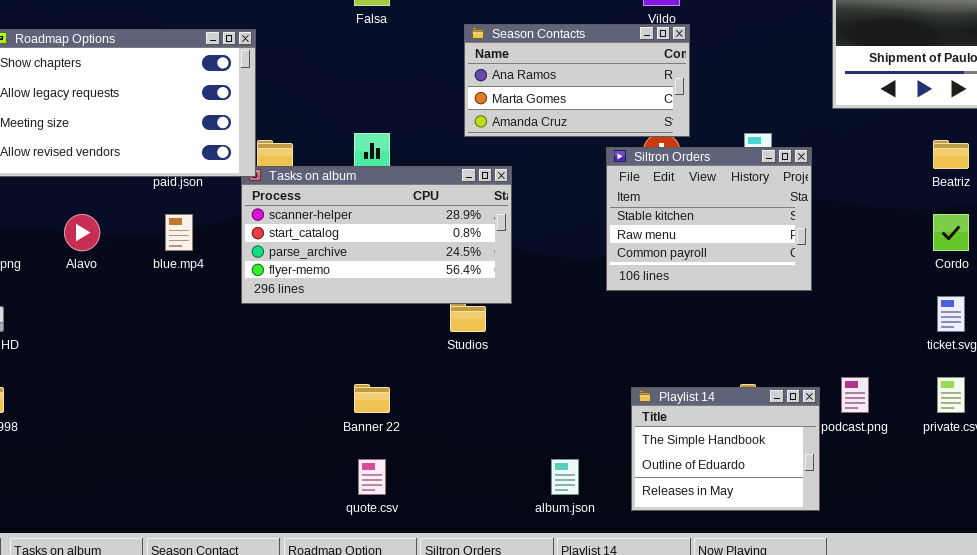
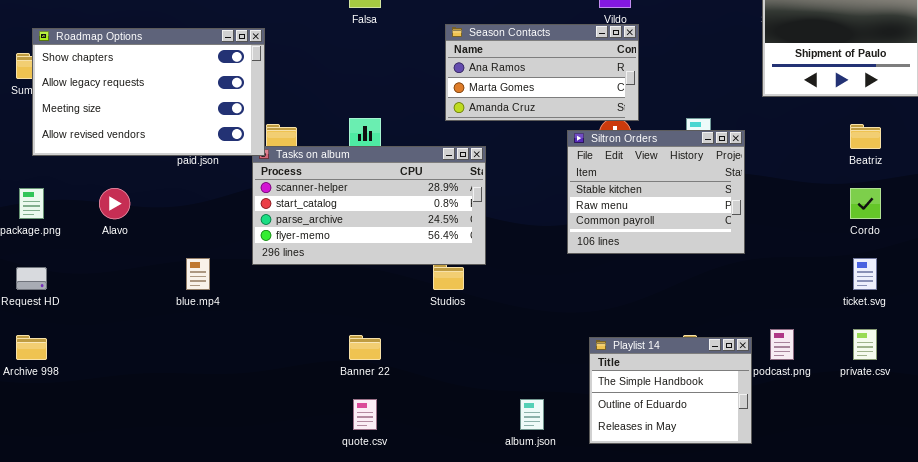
blue.mp4: [165,214,193,251] -> [186,258,210,290], moved

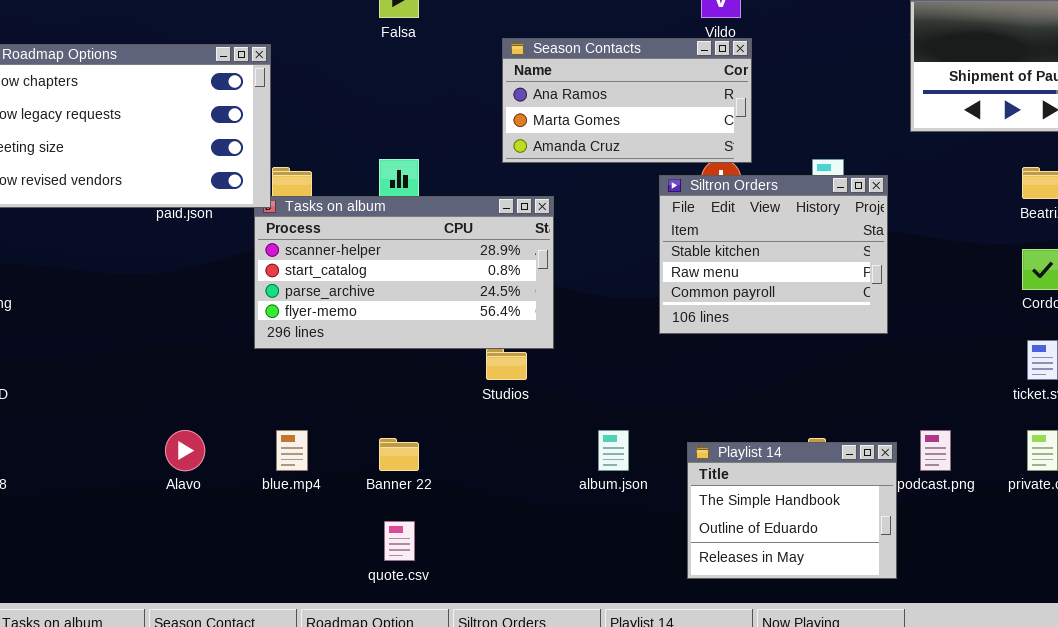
Alavo: [99,188,130,219] -> [165,430,205,471], moved
blue.mp4: [186,258,210,290] -> [276,430,308,471], moved
album.json: [520,399,544,430] -> [598,430,629,471], moved

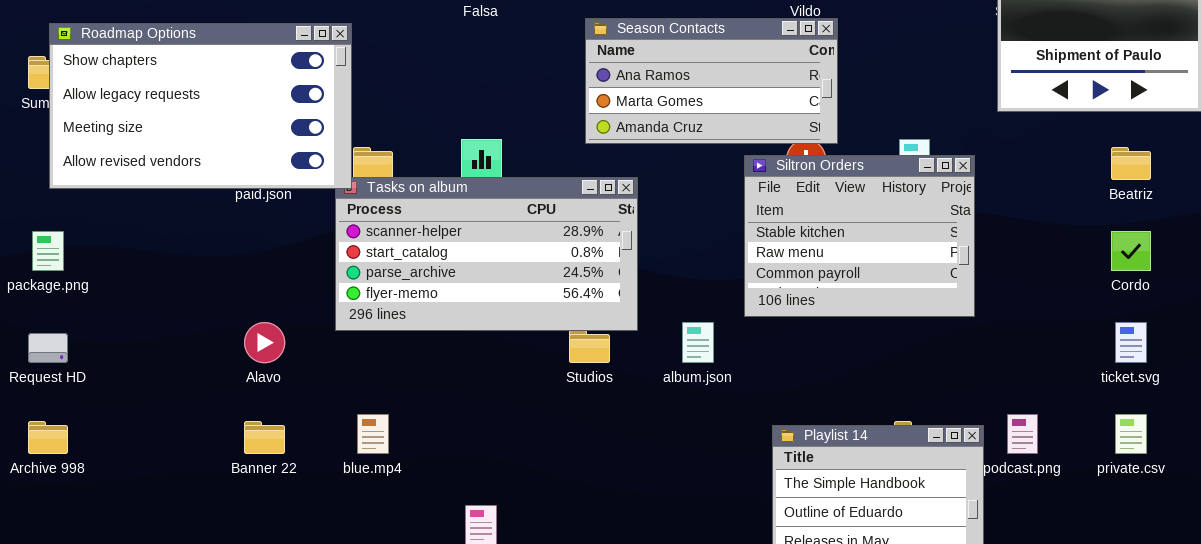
Alavo: [165,430,205,471] -> [244,322,285,363], moved
album.json: [598,430,629,471] -> [682,322,714,363], moved
Banner 22: [379,438,419,471] -> [244,421,285,454], moved

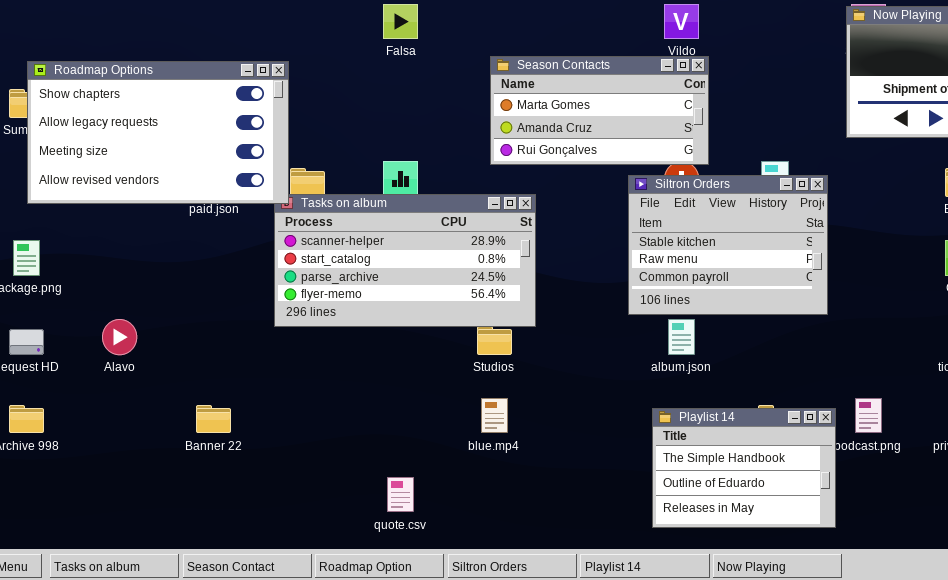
Season Contacts: [585,18,838,144] -> [490,56,709,165], scrolled down 1 row
Alavo: [244,322,285,363] -> [102,319,137,355], moved
album.json: [682,322,714,363] -> [668,319,695,355], moved
blue.mp4: [357,414,389,454] -> [481,398,508,433], moved

